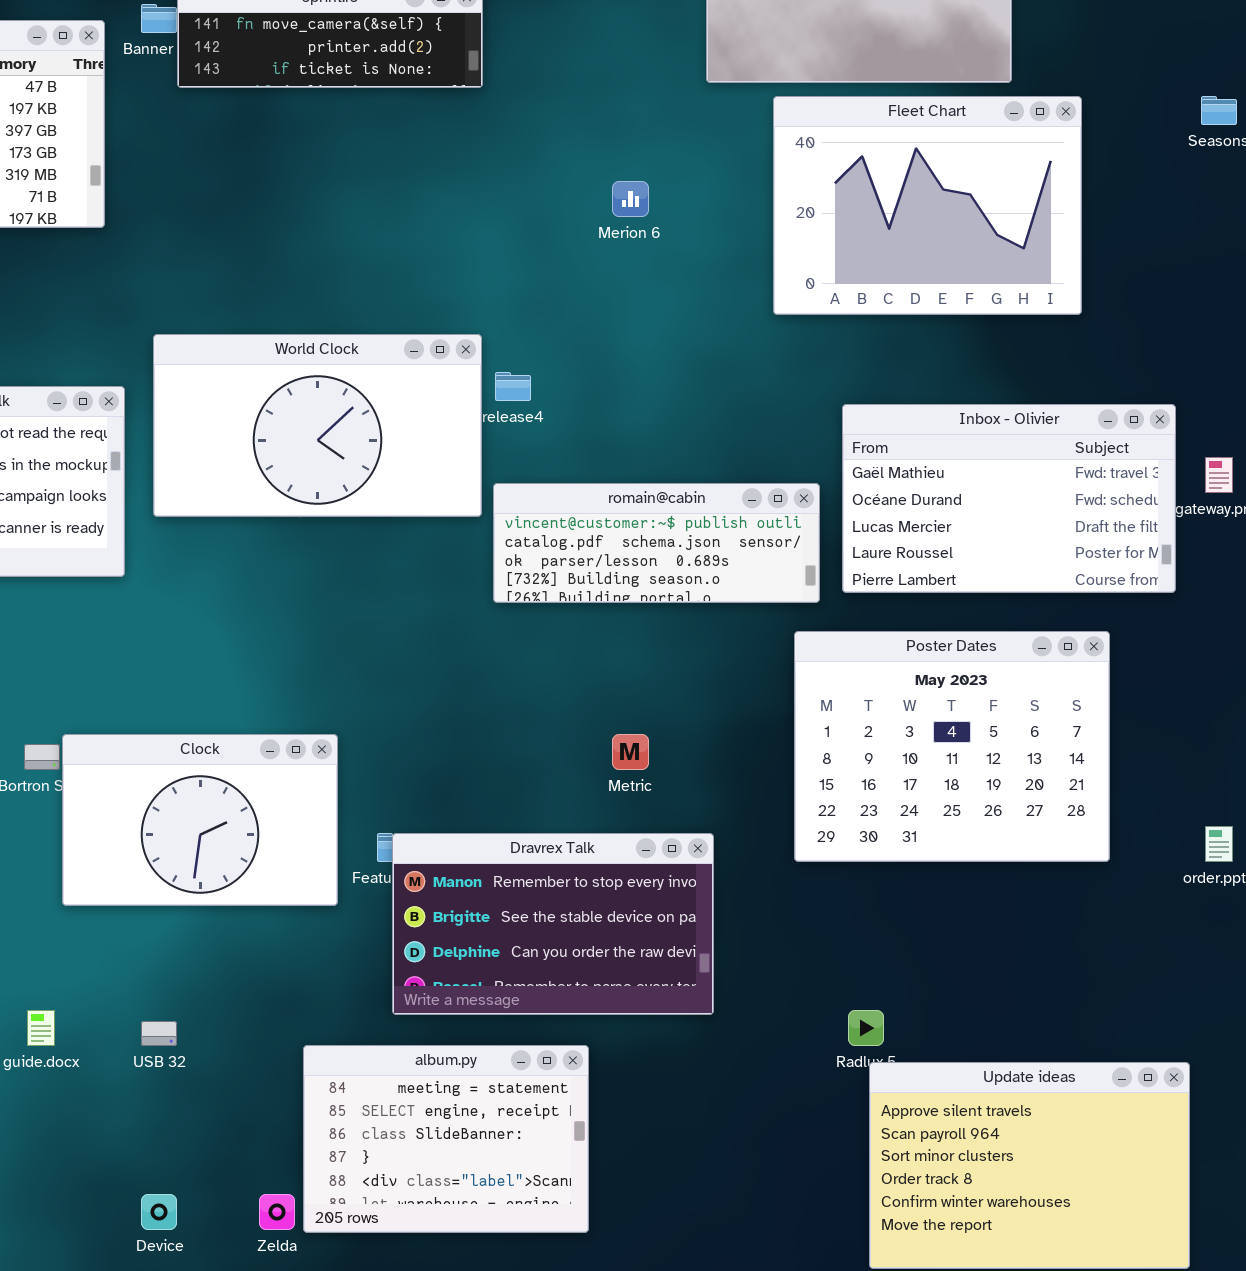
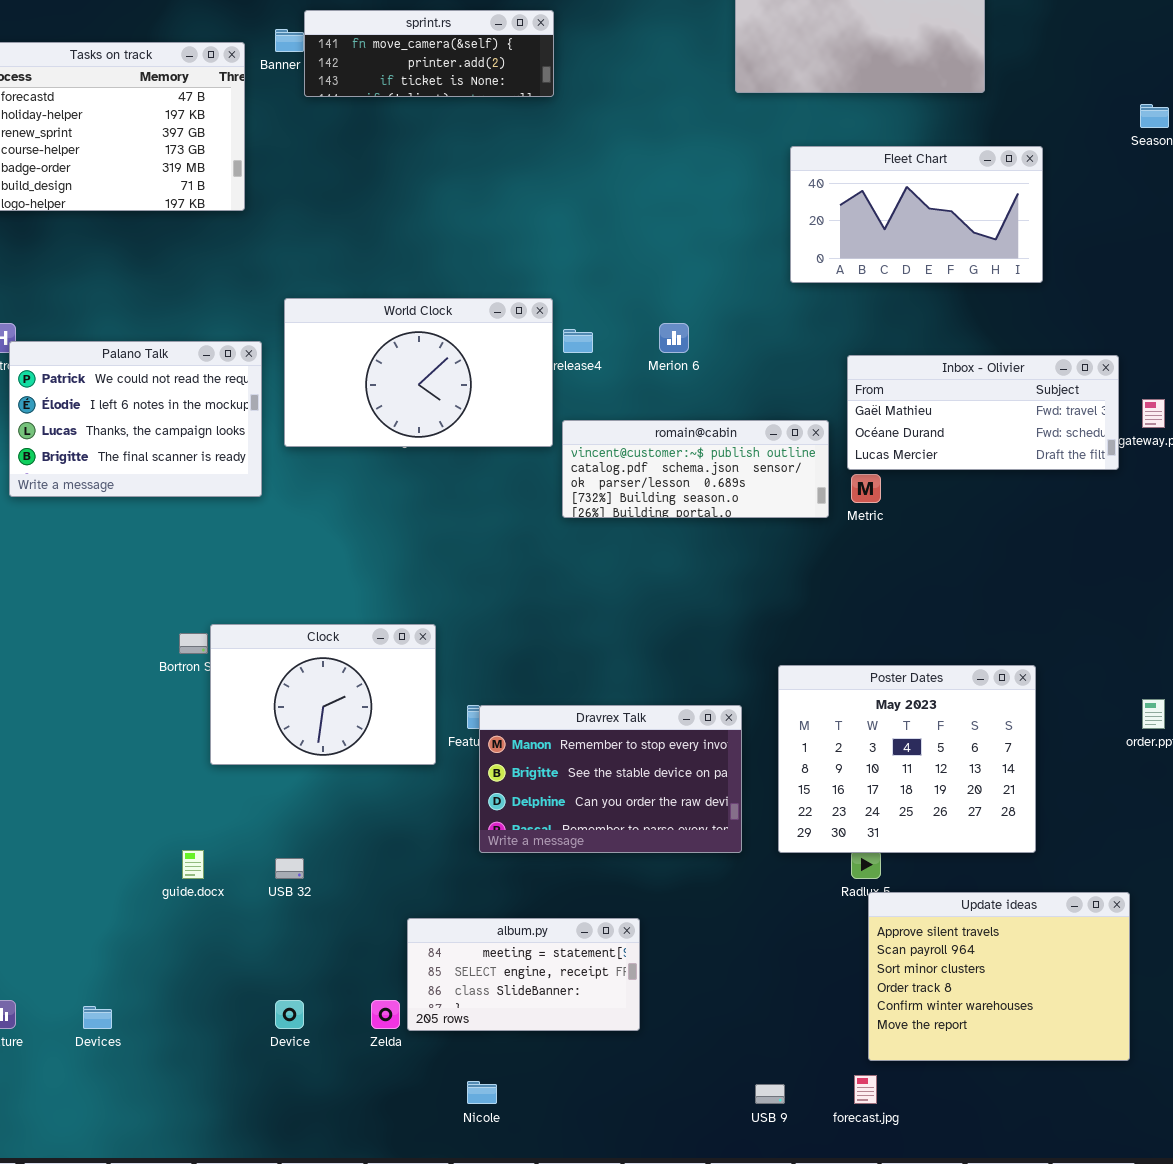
Fleet Chart: [773,96,1082,315] -> [790,146,1043,283], resized
Merion 6: [612,181,649,217] -> [659,323,689,353], moved
Inbox - Olivier: [842,404,1176,593] -> [847,355,1119,470], resized
Poster Dates: [794,631,1110,862] -> [778,665,1036,853], moved
Metric: [612,734,649,770] -> [851,474,881,503], moved
album.py: [303,1045,589,1233] -> [407,918,640,1031], resized

